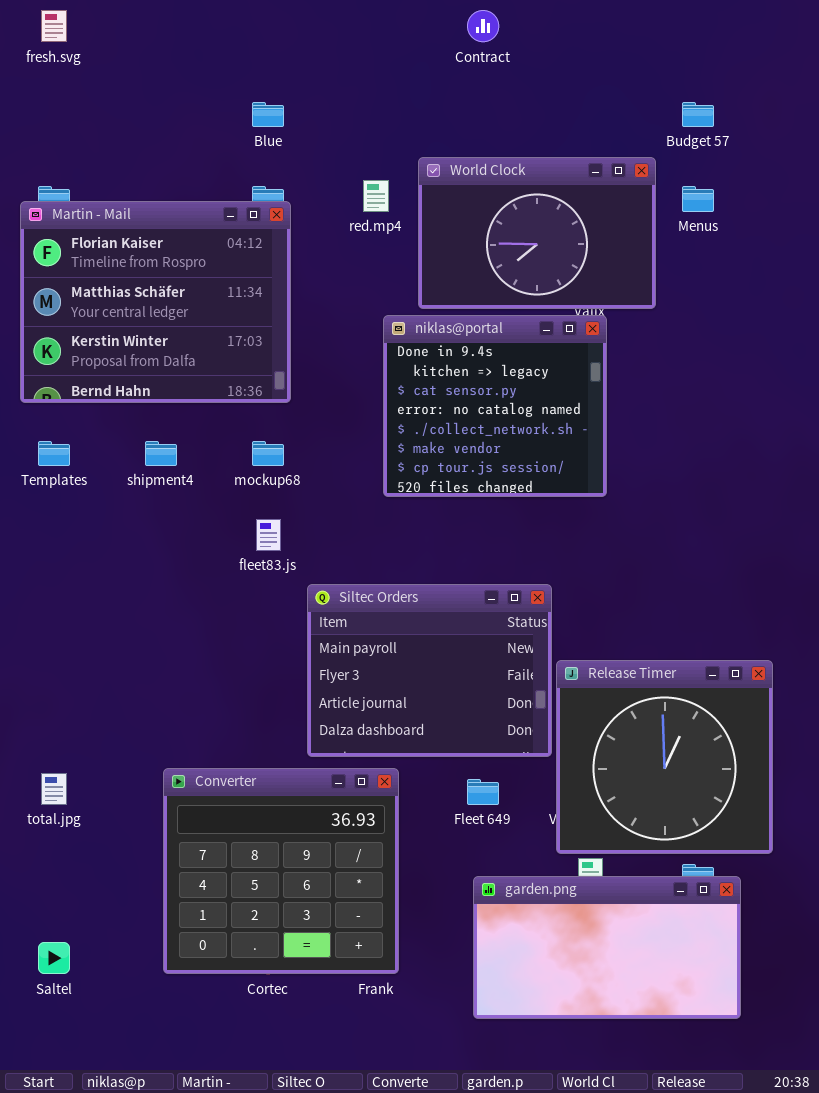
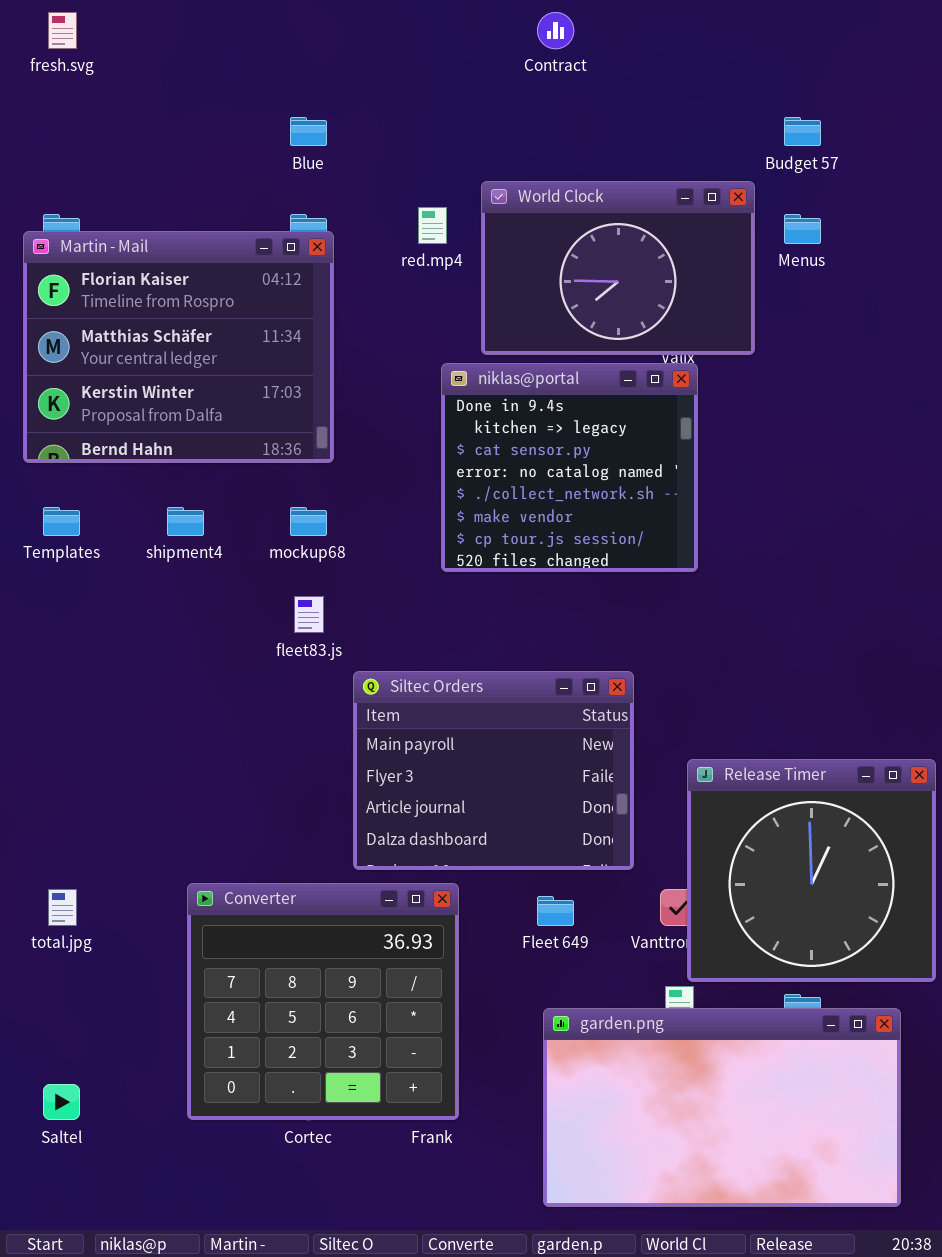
Release Timer: [556,660,773,854] -> [687,759,936,982], moved
garden.png: [473,876,741,1019] -> [543,1008,901,1207], resized

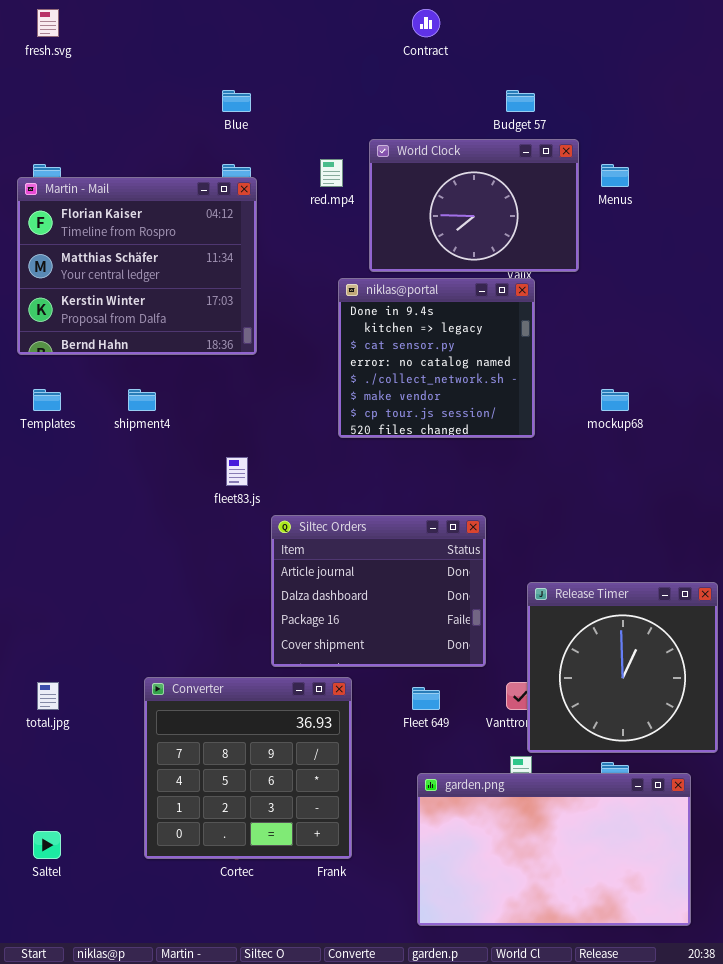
Budget 57: [784,117,821,146] -> [506,90,535,112], moved
mockup68: [290,507,327,536] -> [601,389,629,411], moved
Siltec Orders: [353,671,634,870] -> [271,515,486,667], scrolled down 2 rows

